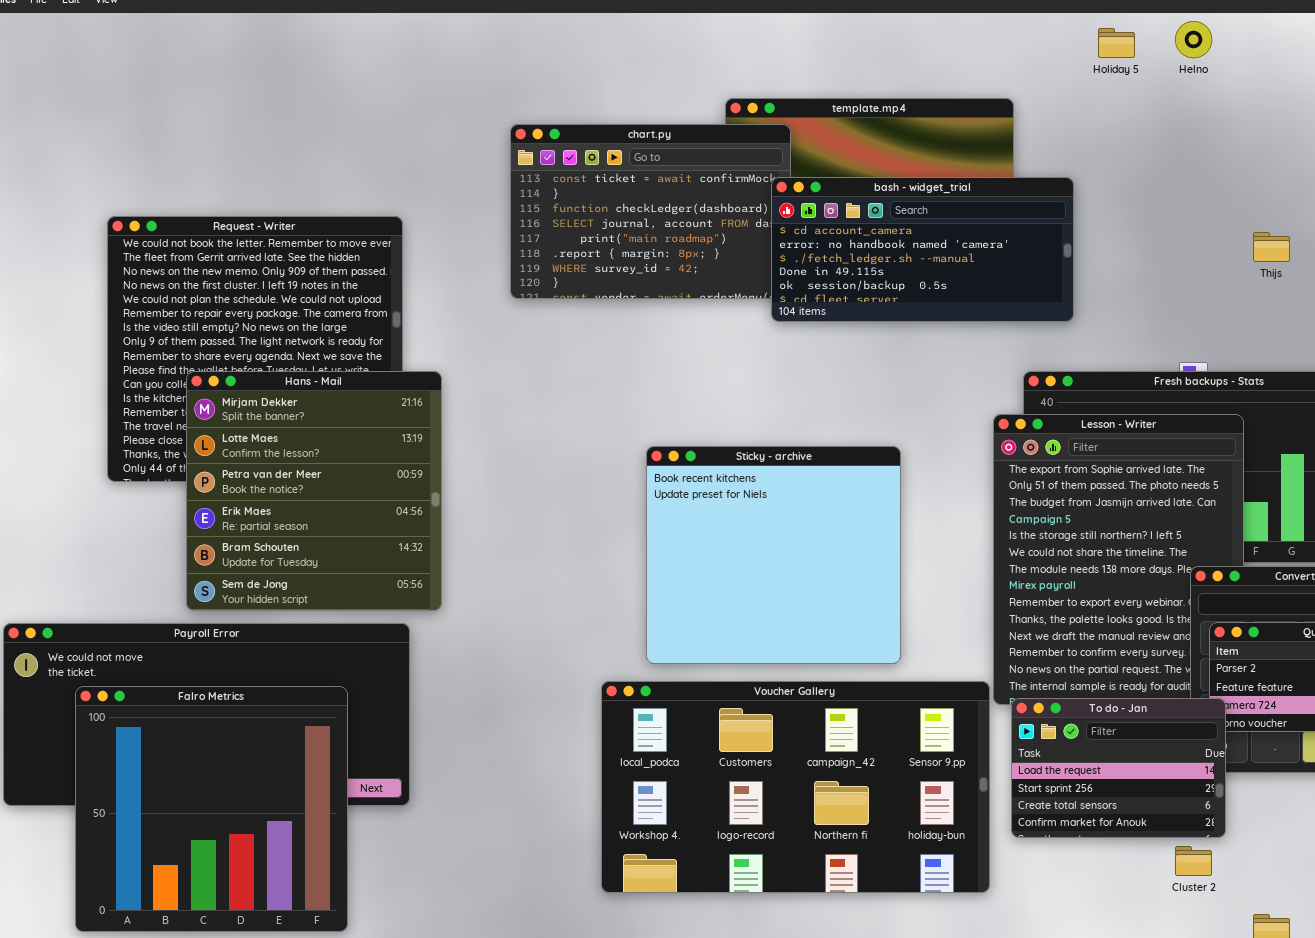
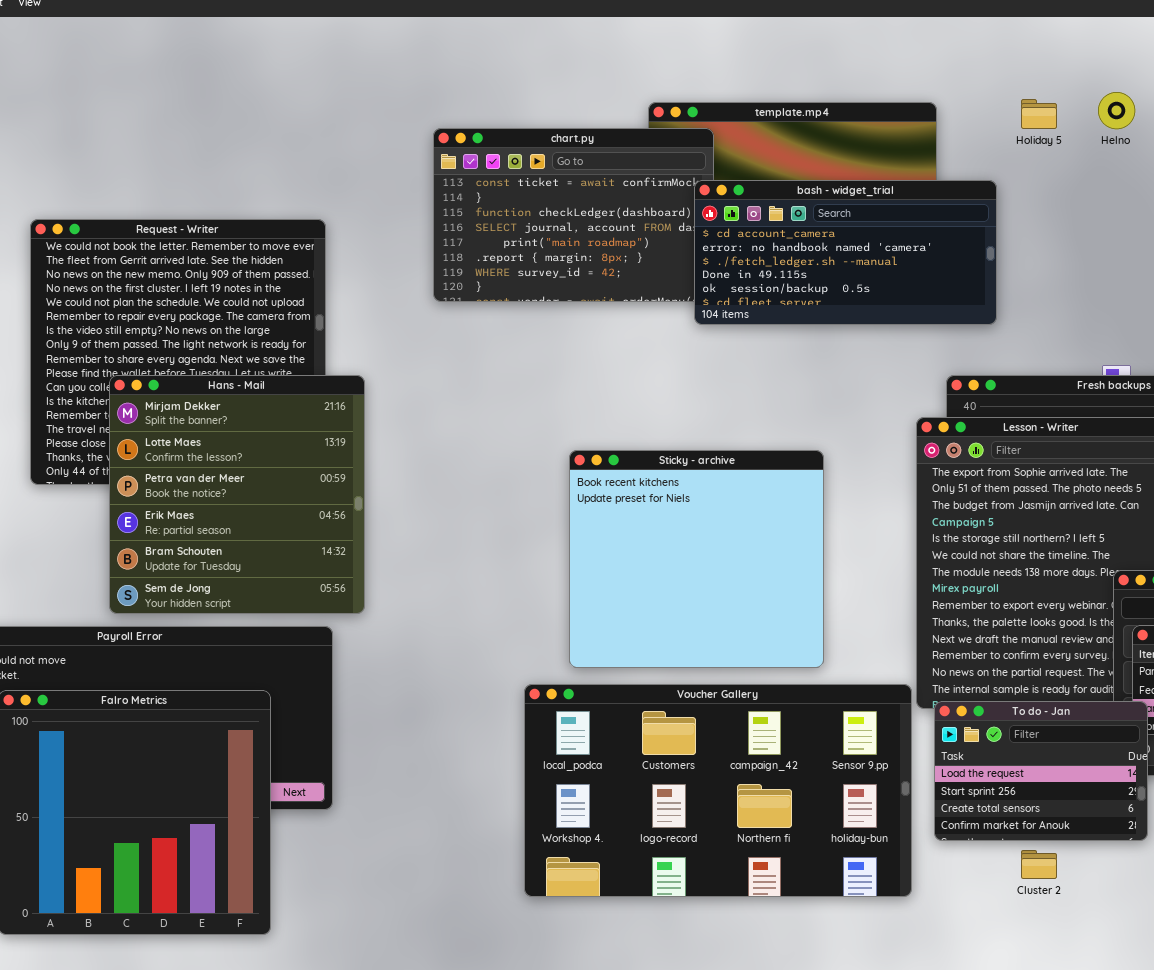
Helno: [1175,21,1212,58] -> [1098,92,1135,129], moved
Holiday 5: [1098,28,1135,58] -> [1021,99,1057,129], moved
Cluster 2: [1175,846,1212,876] -> [1021,850,1057,879], moved

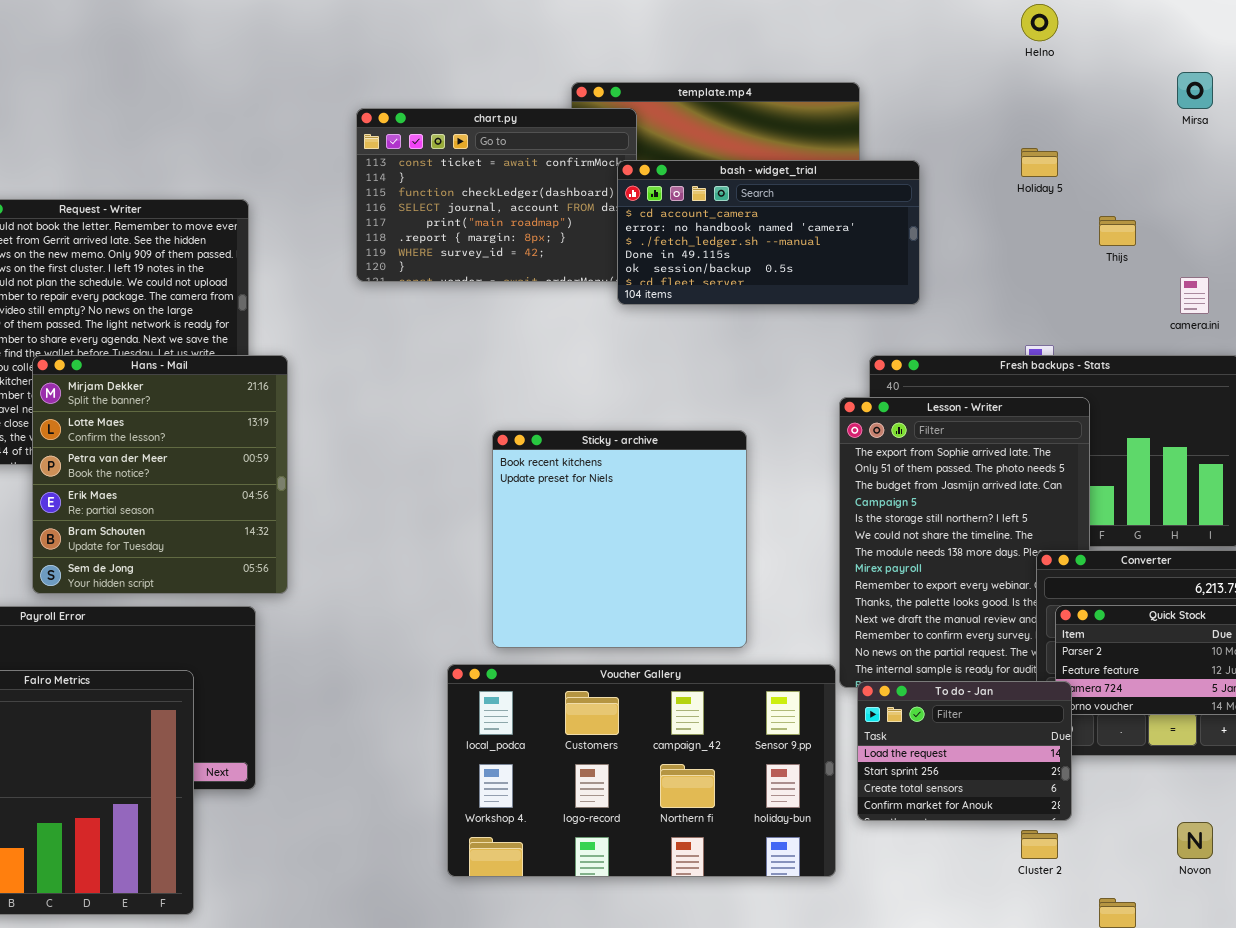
Helno: [1098,92,1135,129] -> [1021,4,1058,41], moved
Holiday 5: [1021,99,1057,129] -> [1021,148,1058,177], moved
Cluster 2: [1021,850,1057,879] -> [1021,830,1058,859], moved

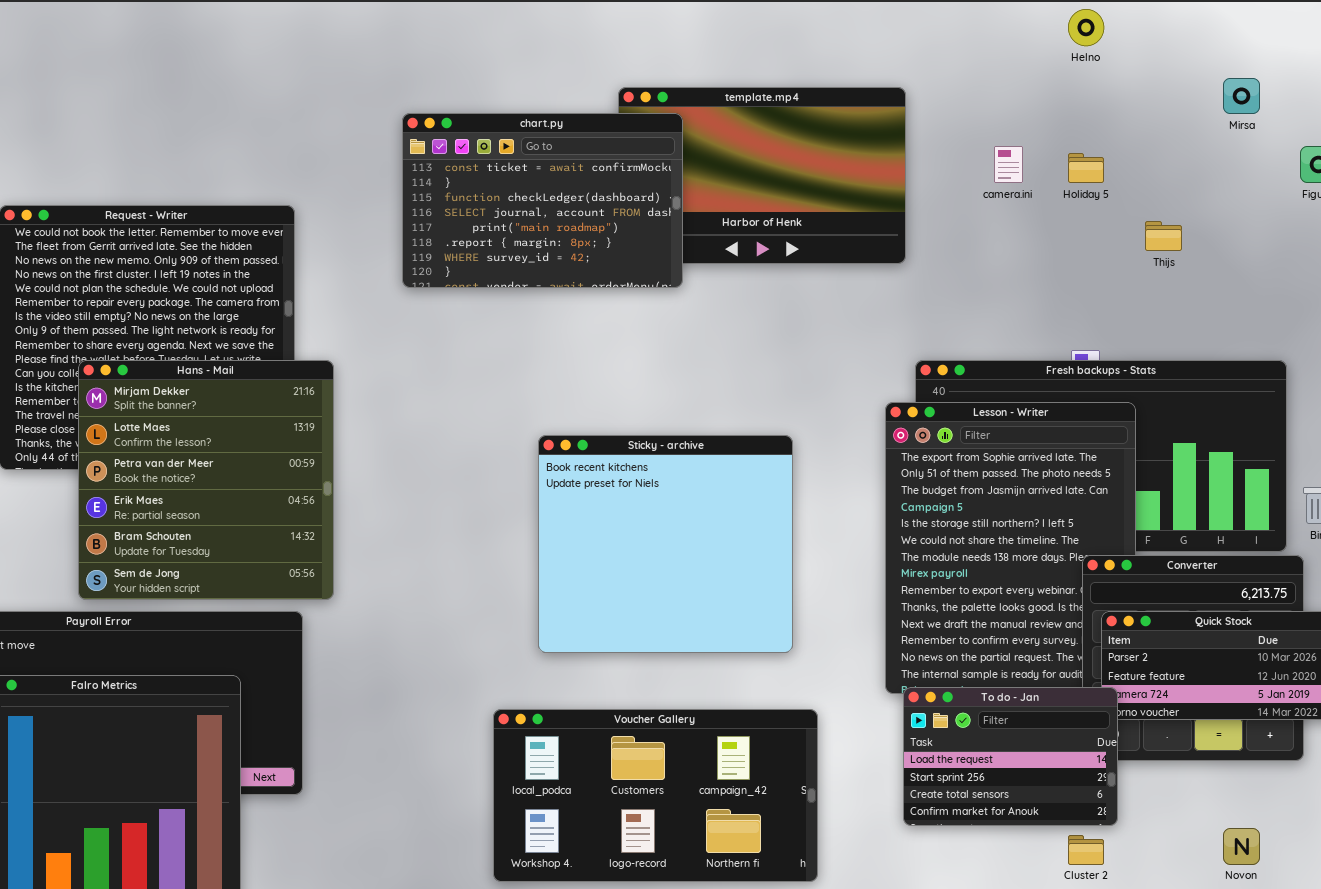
bash - widget_trial: [617,160,920,305] -> none, closed
camera.ini: [1180,277,1209,314] -> [994,146,1023,183], moved
Voucher Gallery: [447,664,836,877] -> [493,709,818,882], resized

